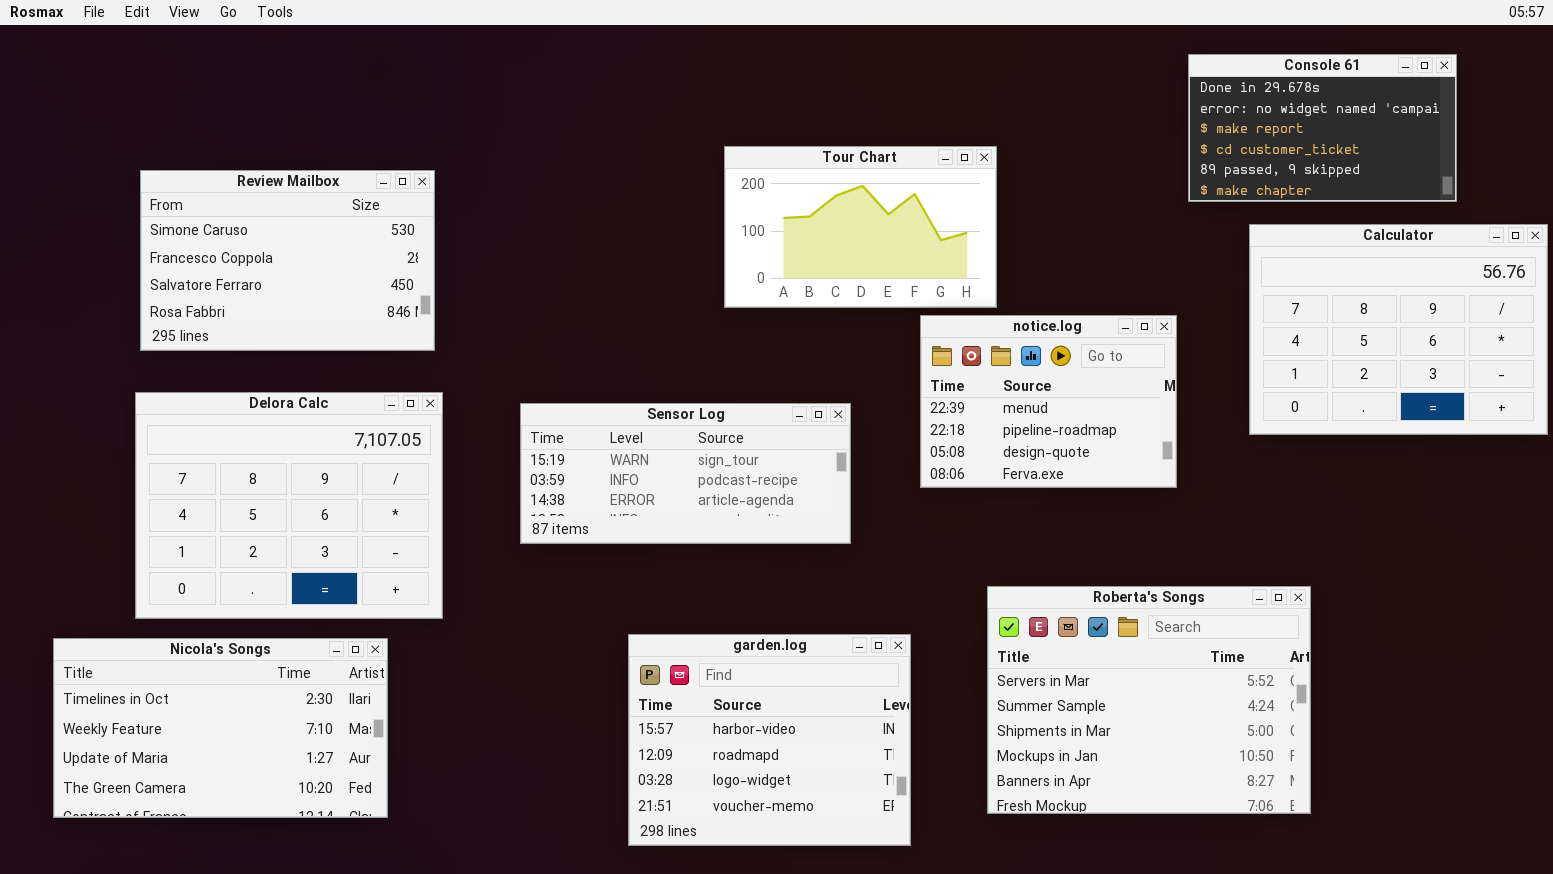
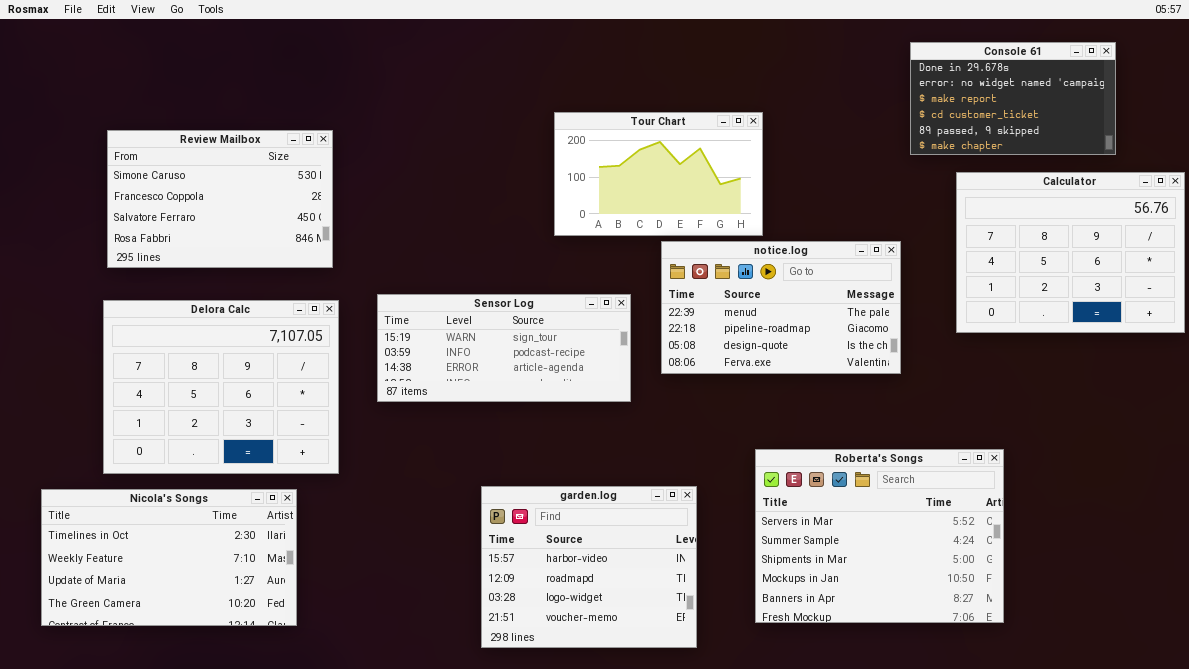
notice.log: [920,315,1177,488] -> [661,241,901,374], resized
Sensor Log: [520,403,851,544] -> [377,294,631,402], moved

